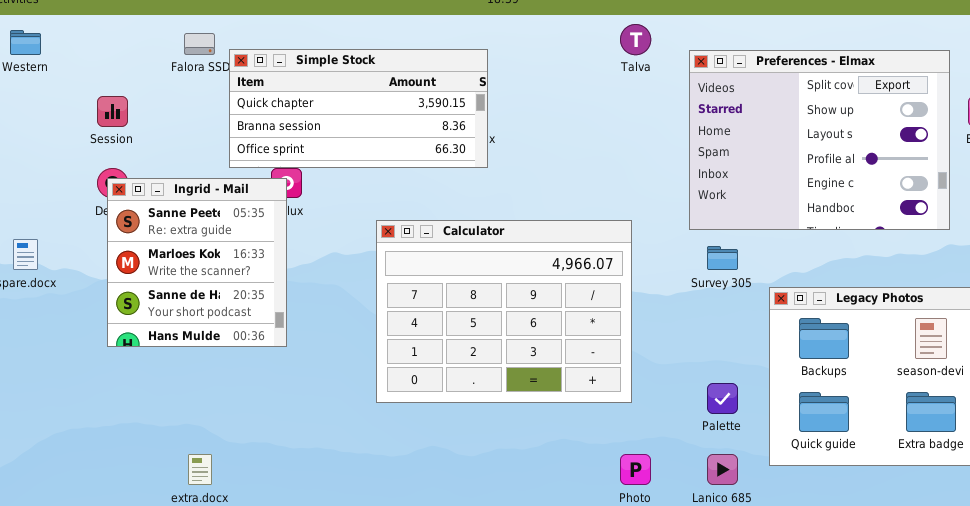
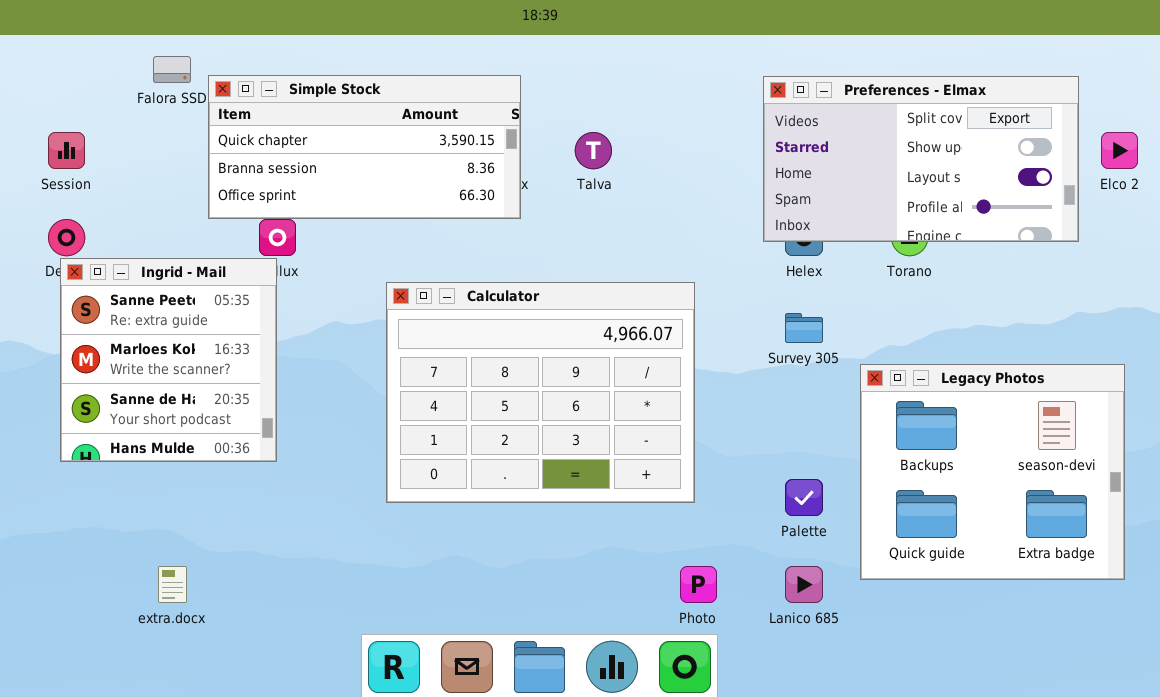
Talva: [620,24,651,55] -> [575,132,612,169], moved
Preferences - Elmax: [689,50,950,230] -> [763,76,1079,242], resized
Ingrid - Mail: [107,178,287,347] -> [60,258,277,462], moved

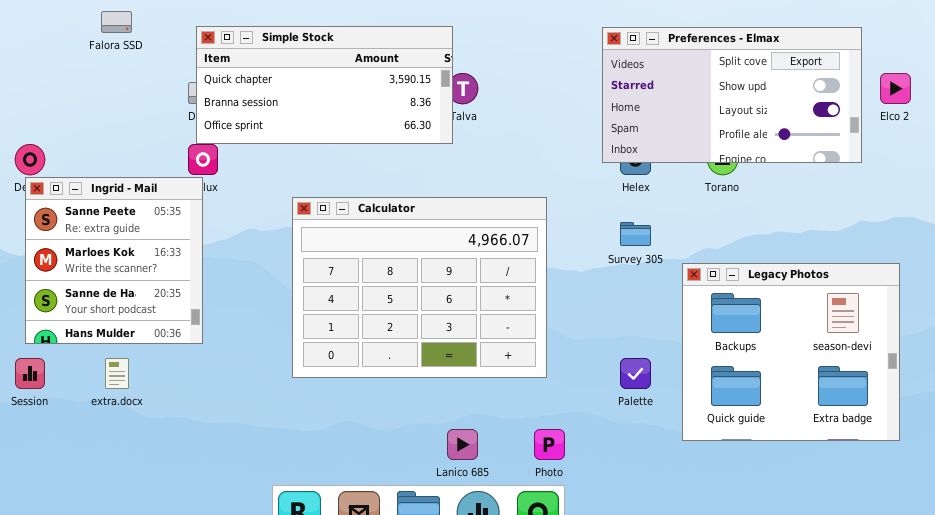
Simple Stock: [208,75,521,219] -> [196,26,453,144], moved
Session: [48,132,85,169] -> [15,358,45,389], moved
extra.docx: [158,566,187,603] -> [105,358,129,389], moved
Lanico 685: [785,566,823,603] -> [447,429,478,460], moved

